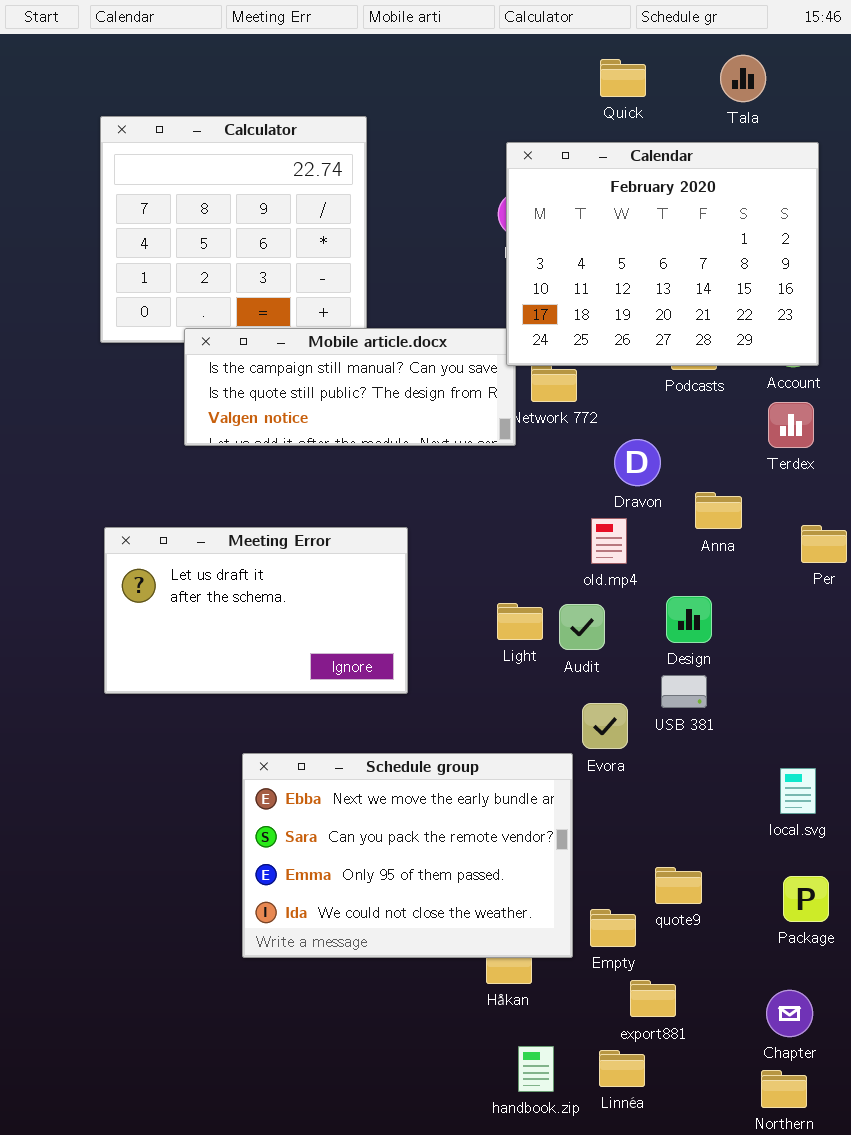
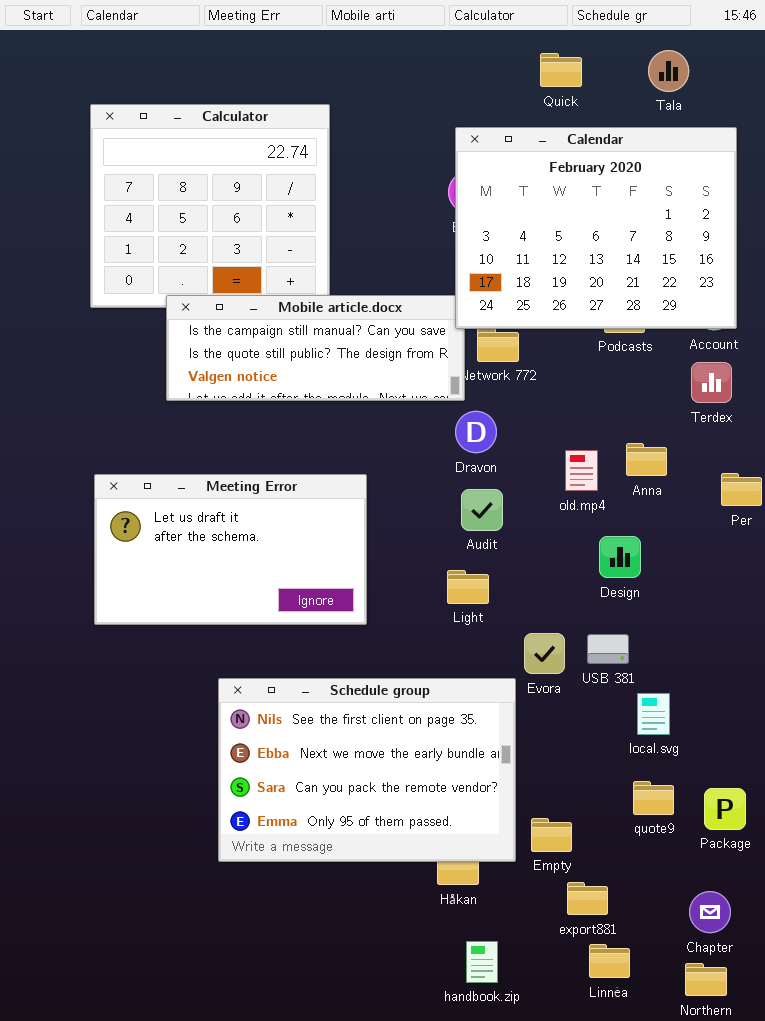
Dravon: [614,439,661,486] -> [455,411,497,453], moved
old.mp4: [591,518,627,564] -> [565,450,598,491], moved
Light: [497,603,543,640] -> [447,570,489,604], moved
Audit: [559,604,605,650] -> [461,489,503,531], moved
USB 381: [661,675,707,708] -> [587,634,629,664], moved
Schedule group: [242,753,573,958] -> [218,678,516,862], scrolled up 1 row
local.svg: [780,768,816,814] -> [637,693,670,735], moved
quote9: [655,867,702,904] -> [633,781,674,815], moved
Linnéa: [599,1050,645,1087] -> [589,944,630,978], moved

